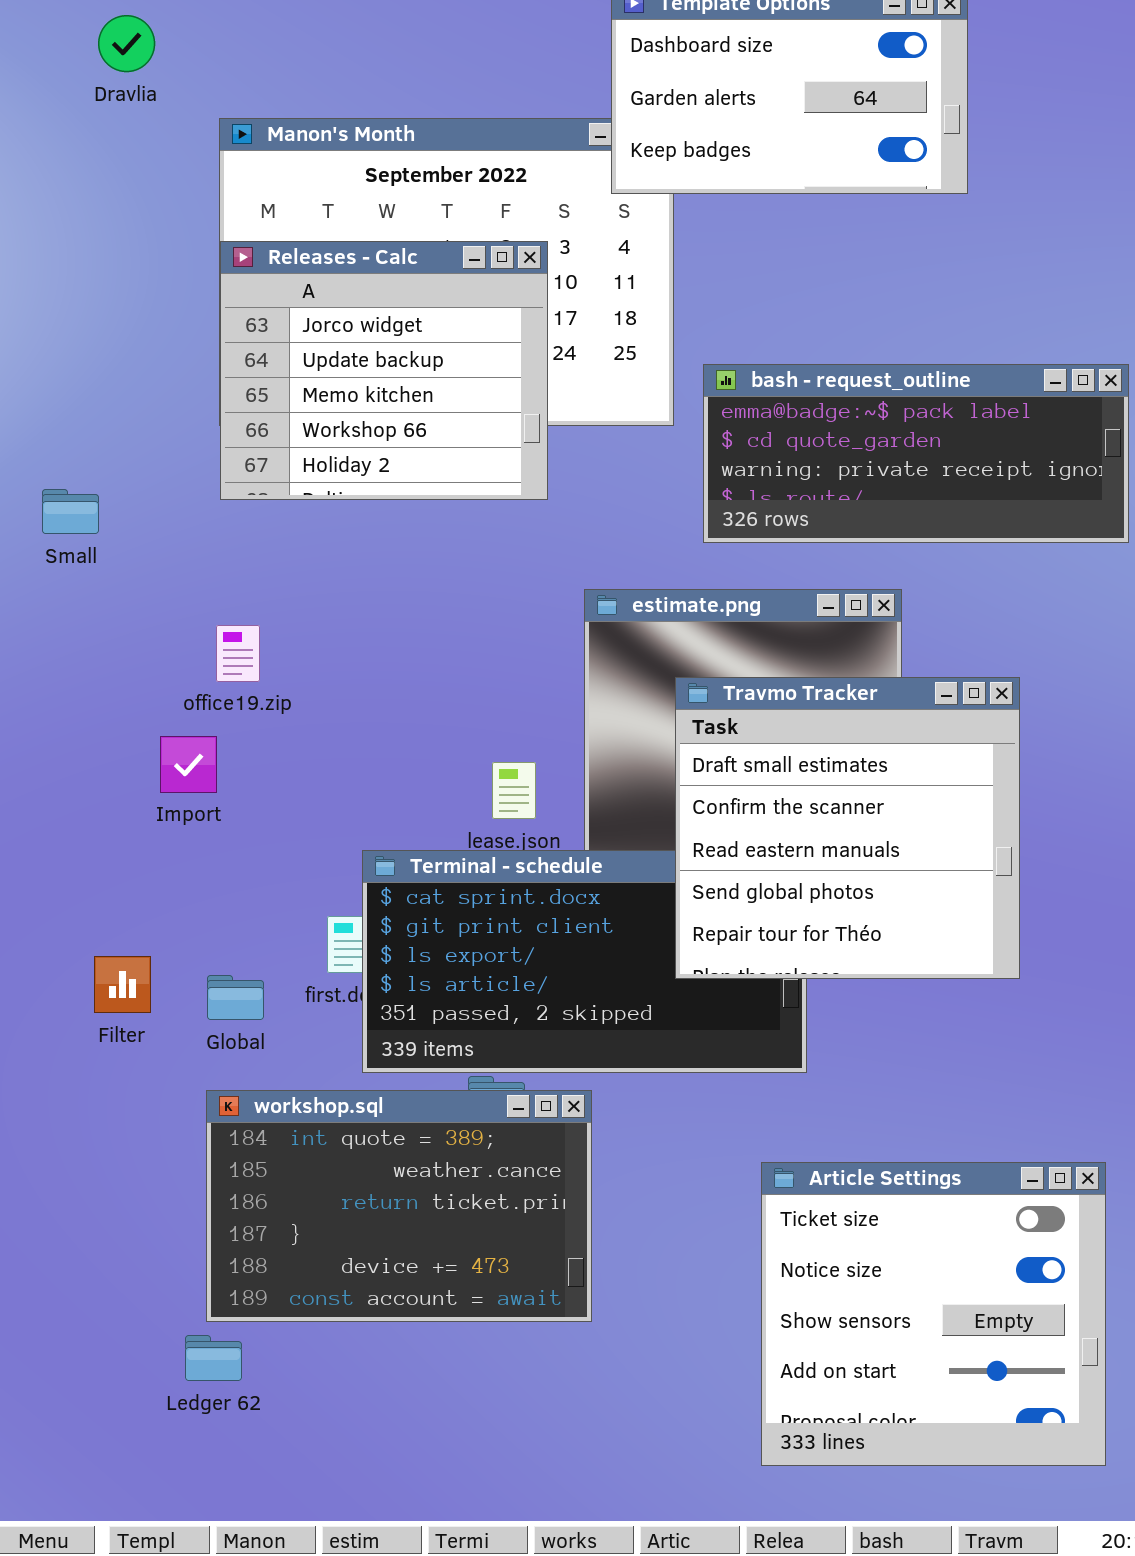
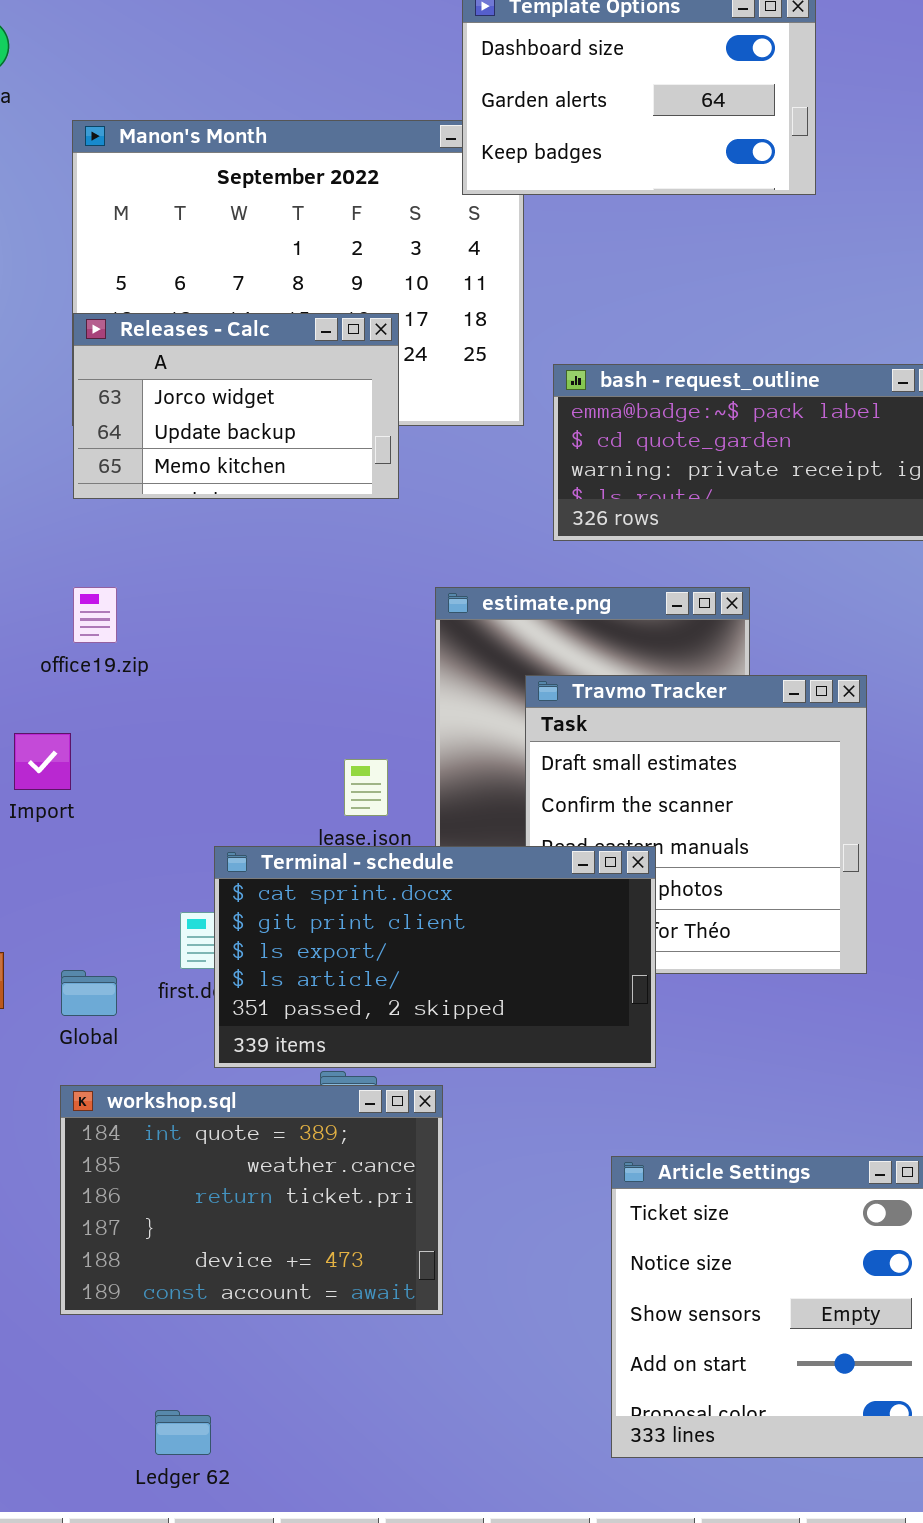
Releases - Calc: [220,241,548,500] -> [73,313,399,499], resized
office19.zip: [216,625,260,682] -> [73,587,117,643], moved
Terminal - schedule: [362,850,807,1073] -> [214,846,656,1068], raised
Ledger 62: [185,1335,242,1381] -> [155,1410,211,1455], moved

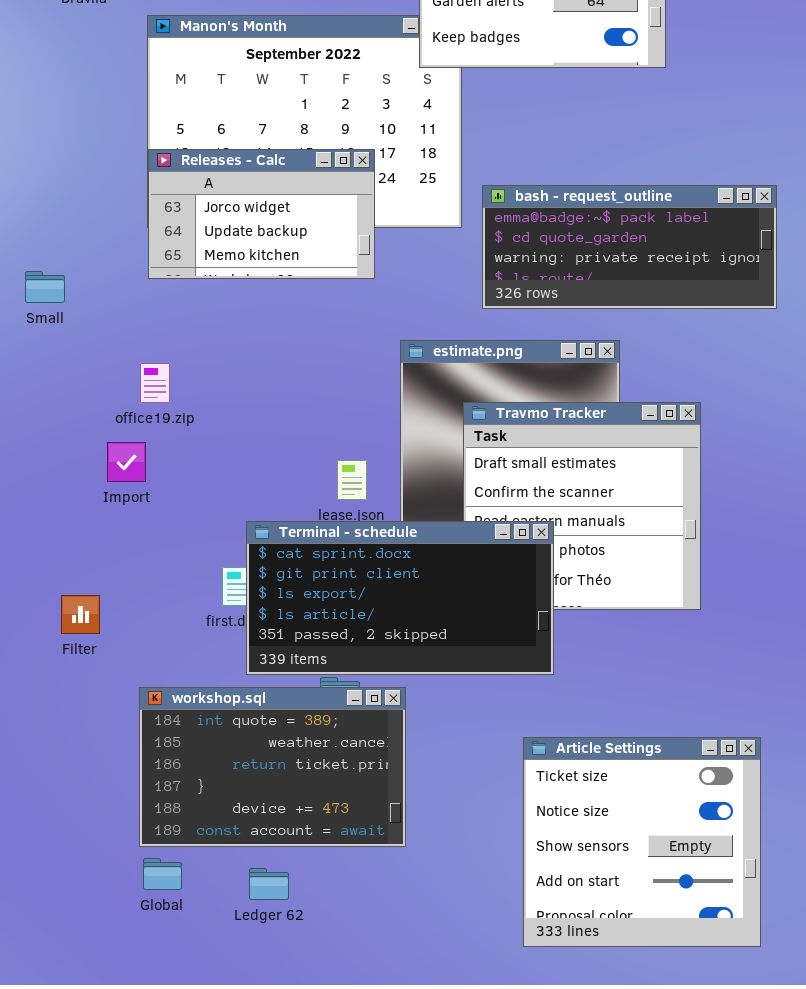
office19.zip: [73,587,117,643] -> [140,363,170,403], moved
Global: [61,970,117,1016] -> [143,858,182,890], moved
Ledger 62: [155,1410,211,1455] -> [249,868,289,900], moved

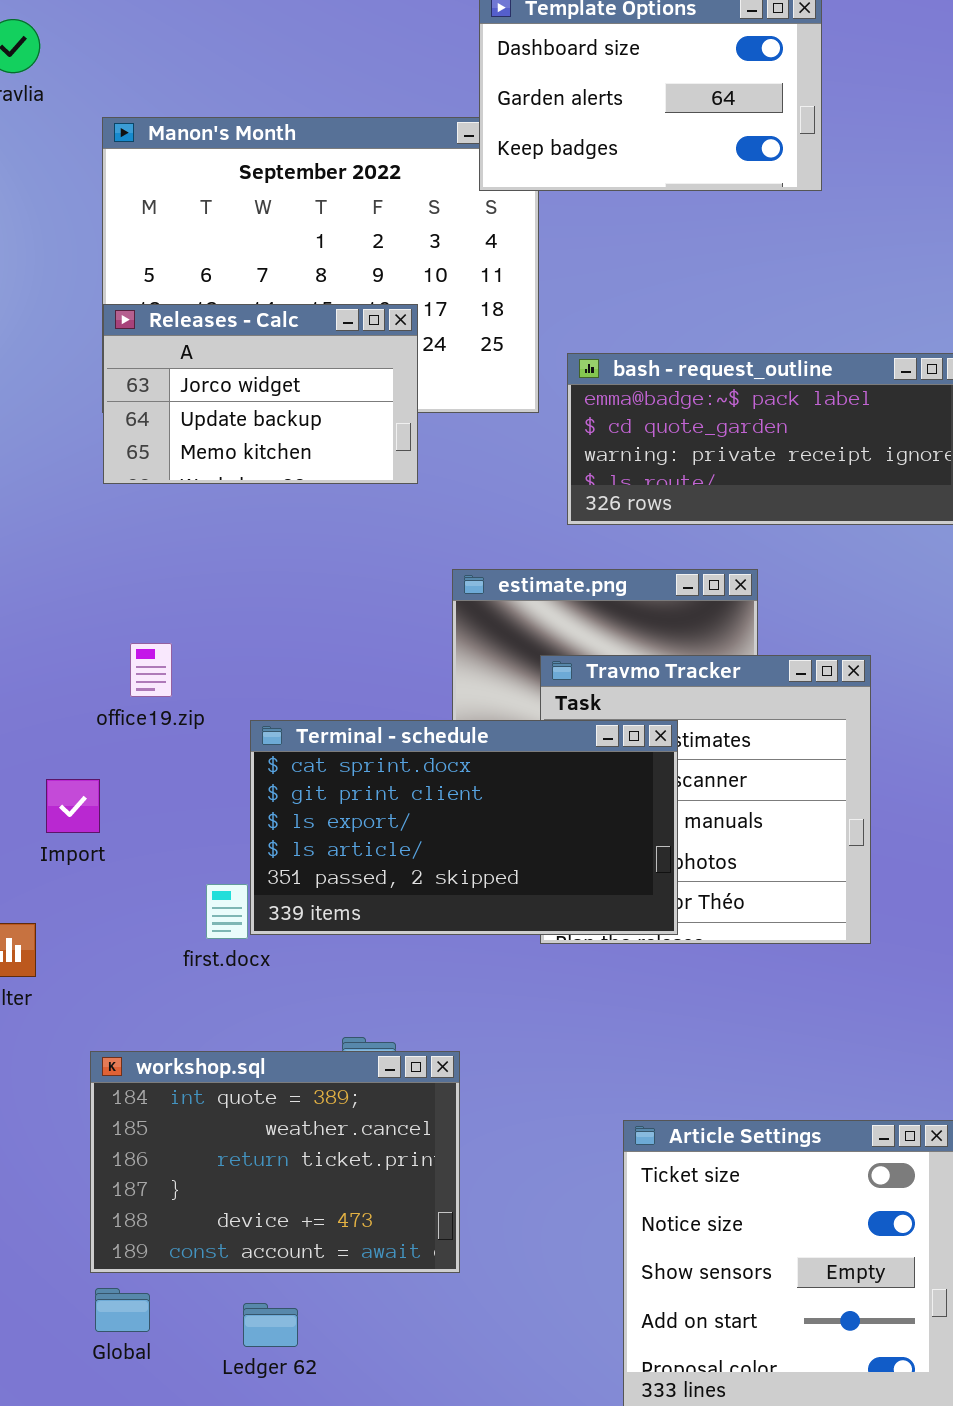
office19.zip: [140,363,170,403] -> [130,643,172,697], moved
Import: [107,442,146,482] -> [46,779,100,833], moved
Terminal - schedule: [246,521,554,675] -> [250,720,678,935], moved

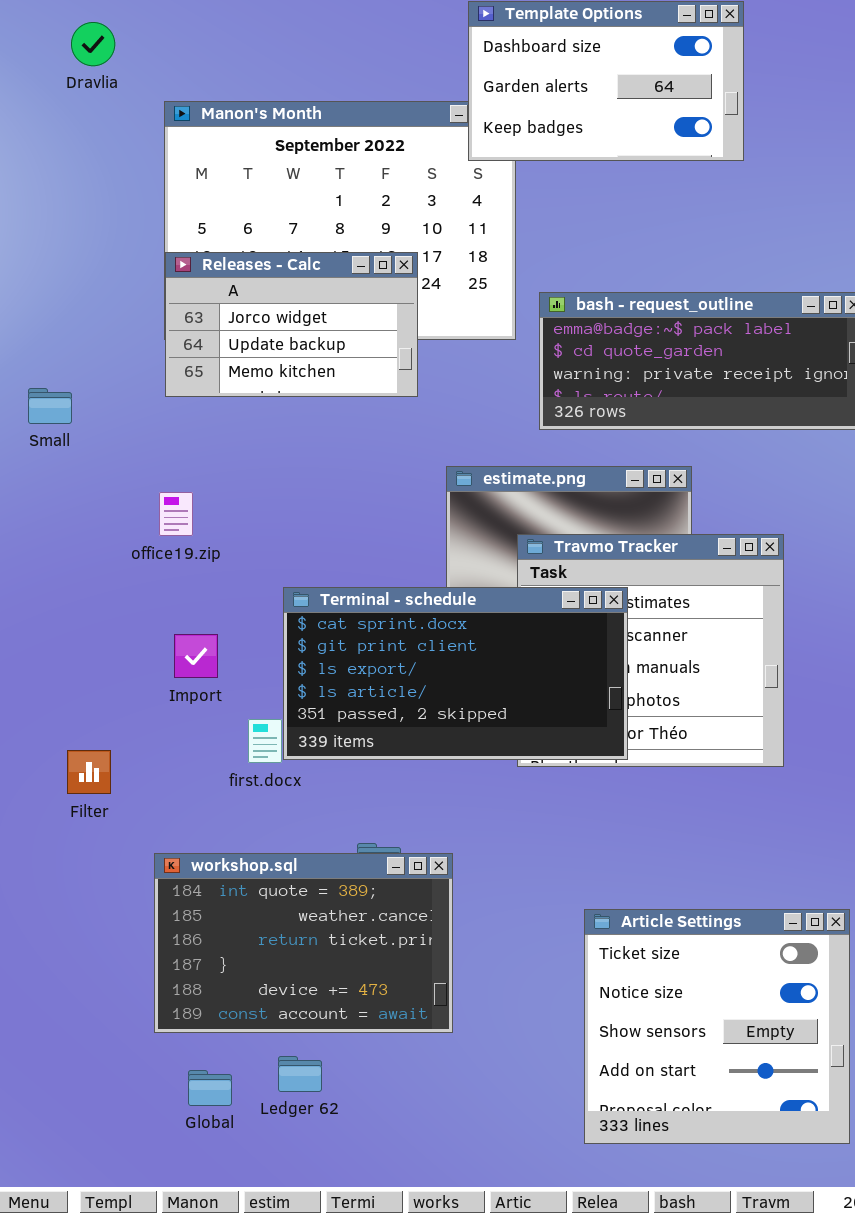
office19.zip: [130,643,172,697] -> [159,492,193,536], moved
Import: [46,779,100,833] -> [174,634,218,678], moved
Global: [95,1288,150,1332] -> [188,1070,232,1106], moved

